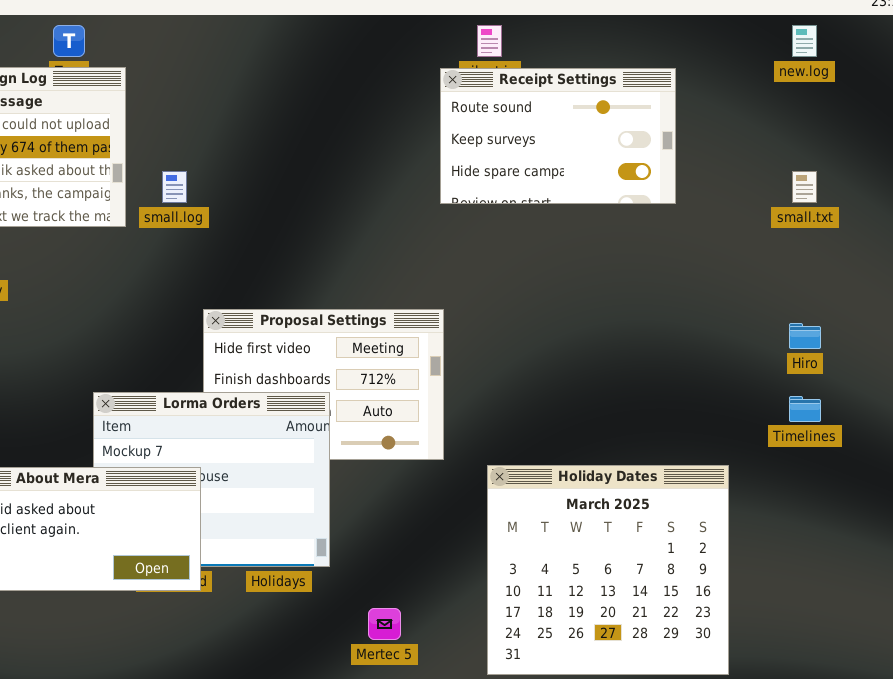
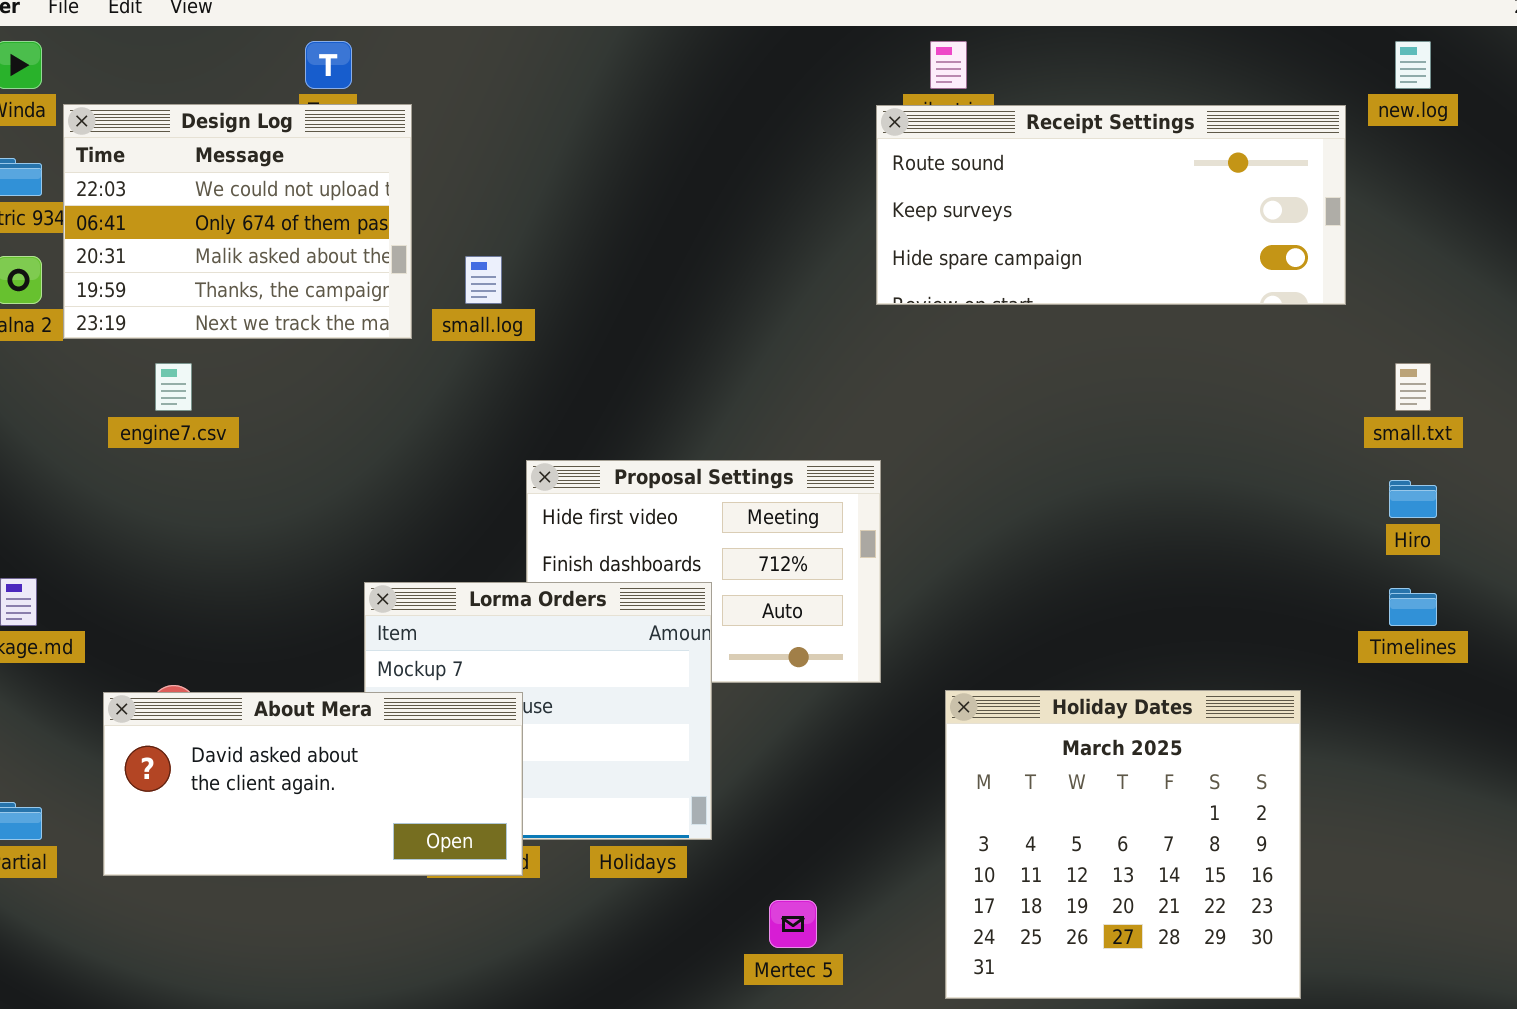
Receipt Settings: [440,68,676,204] -> [876,105,1346,305], resized
small.txt: [792,171,817,203] -> [1395,363,1431,411], moved

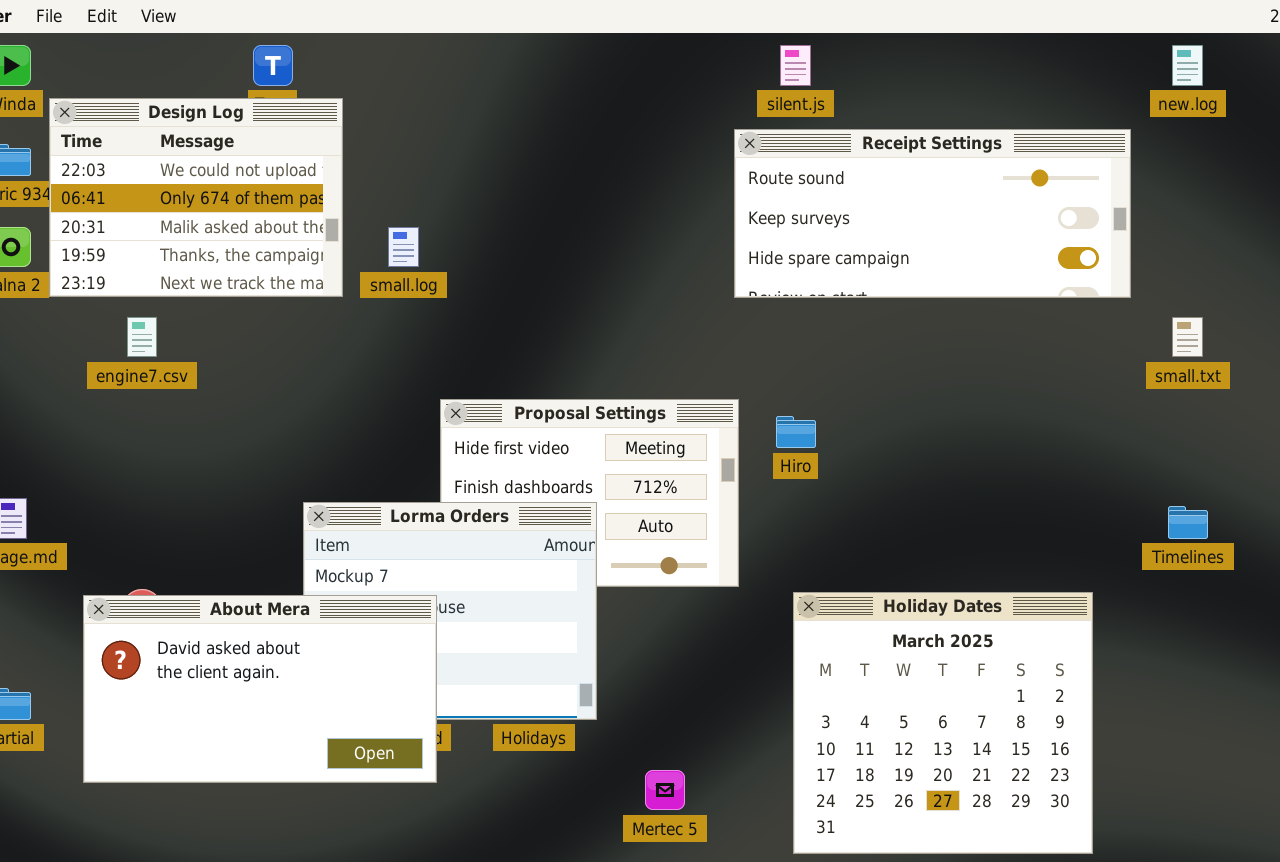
Receipt Settings: [876,105,1346,305] -> [734,129,1131,298], moved
Hiro: [1389,480,1437,518] -> [776,416,816,448], moved
About Mera: [103,692,523,876] -> [83,595,437,783], resized

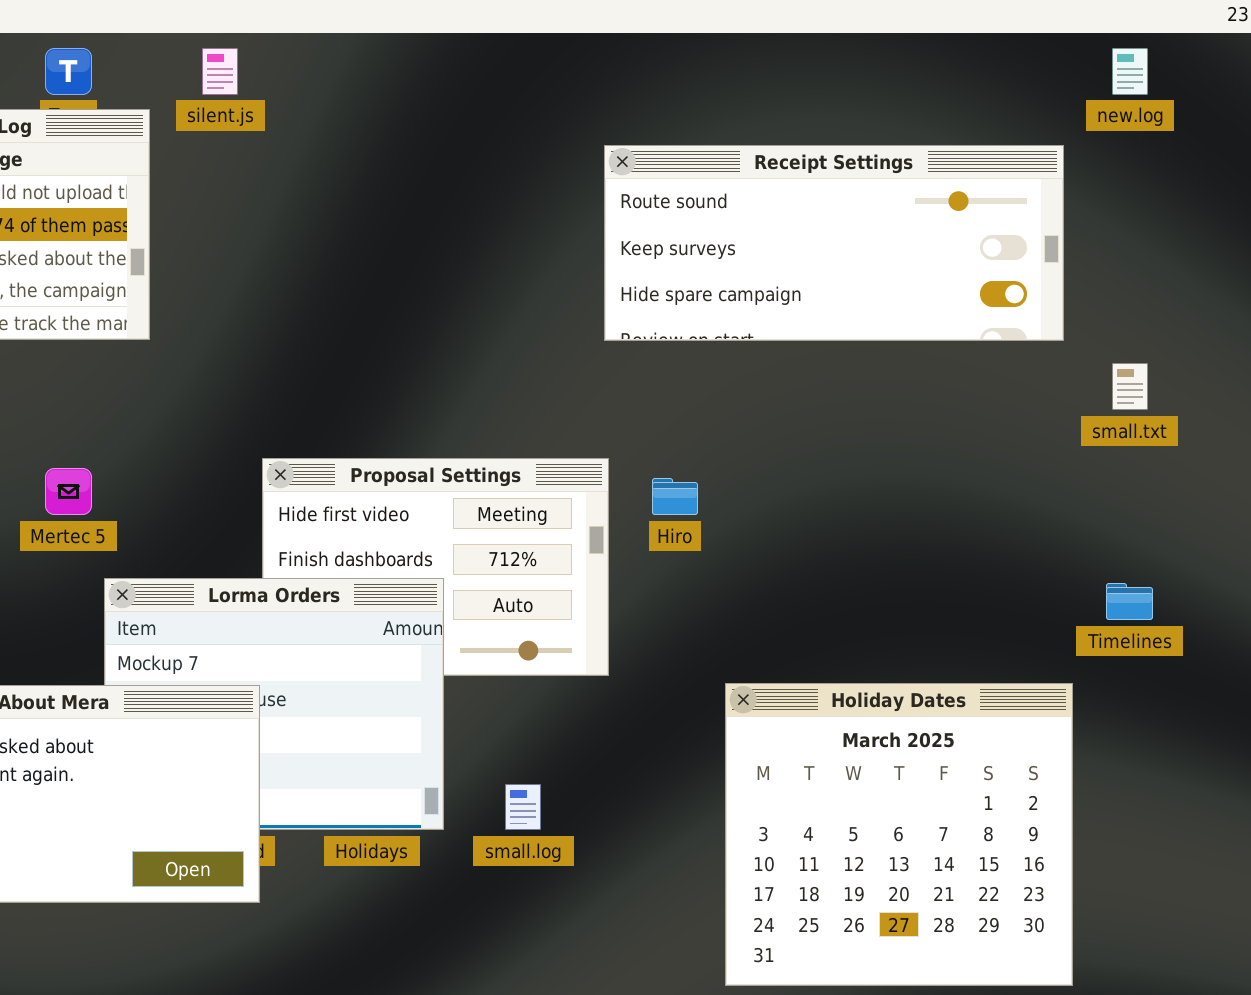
silent.js: [780,45,811,86] -> [202,48,238,95], moved
small.log: [388,227,419,267] -> [505,784,541,830], moved
Holiday Dates: [793,592,1093,854] -> [725,683,1073,986], moved
Mertec 5: [645,770,685,810] -> [45,468,92,515], moved

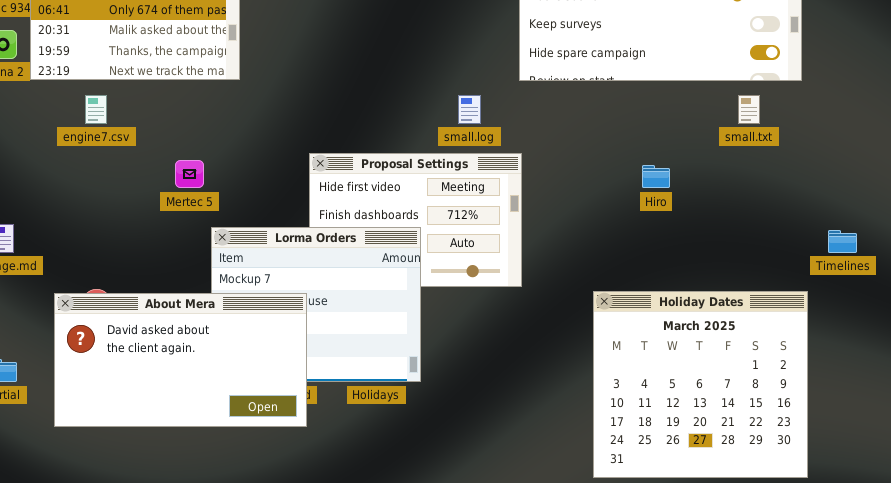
small.txt: [1112,363,1148,410] -> [738,95,760,124], moved
Hiro: [652,478,698,515] -> [642,165,670,188], moved
small.log: [505,784,541,830] -> [458,95,481,124], moved

